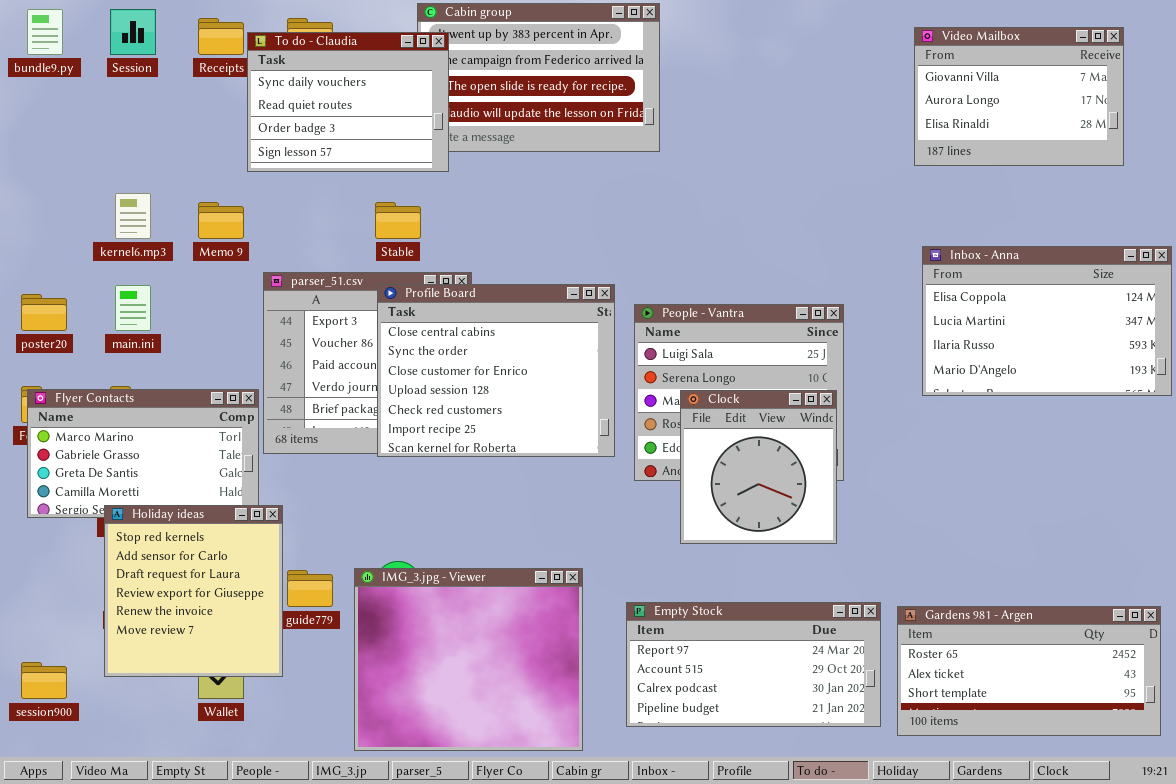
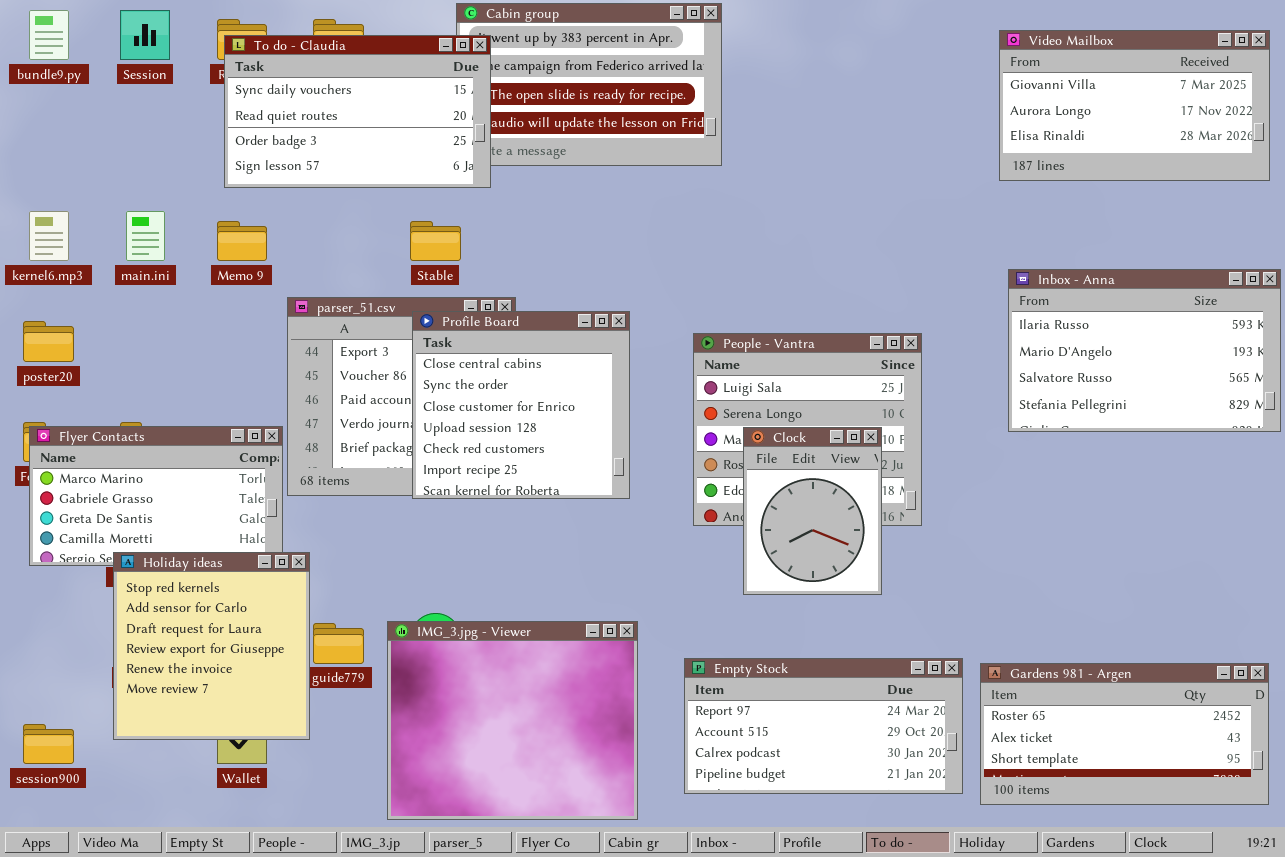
Video Mailbox: [914,27,1124,166] -> [999,30,1270,181], resized
To do - Claudia: [247,32,449,172] -> [224,35,491,188], resized
kernel6.mp3: [115,193,151,239] -> [29,211,69,261], moved
Inbox - Anna: [922,246,1172,396] -> [1008,269,1281,432], scrolled down 2 rows
Profile Board: [377,284,615,457] -> [412,311,630,499], resized
main.ini: [115,285,151,331] -> [126,211,165,261], moved
Clock: [680,390,837,544] -> [743,427,882,595], resized

